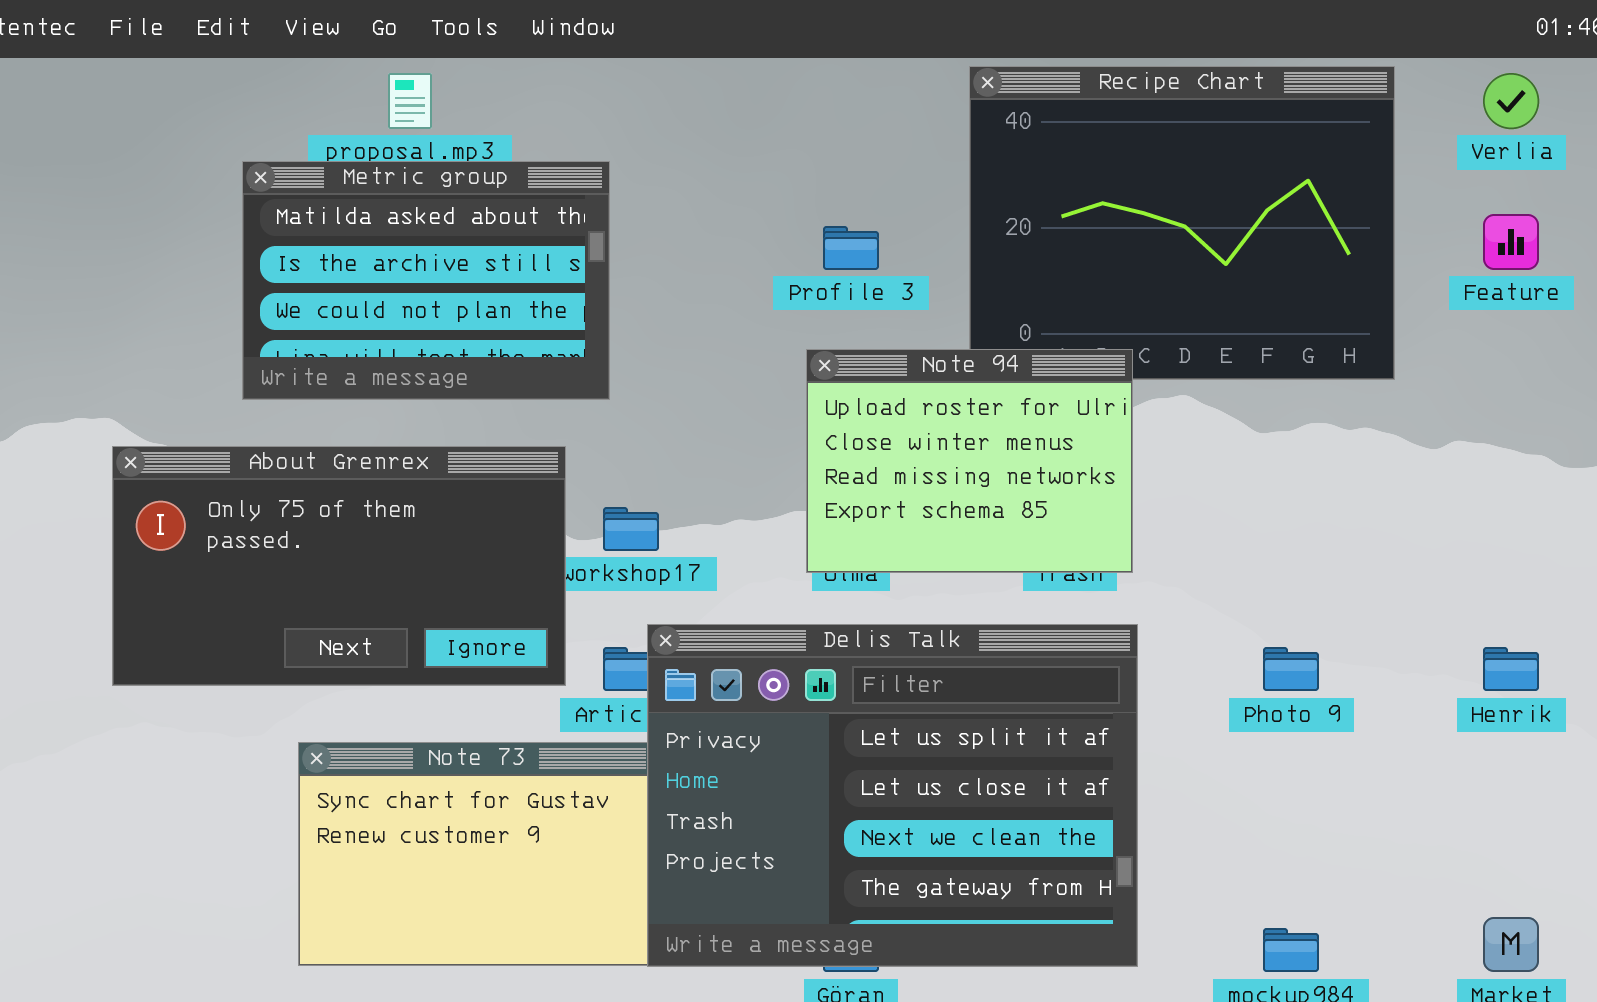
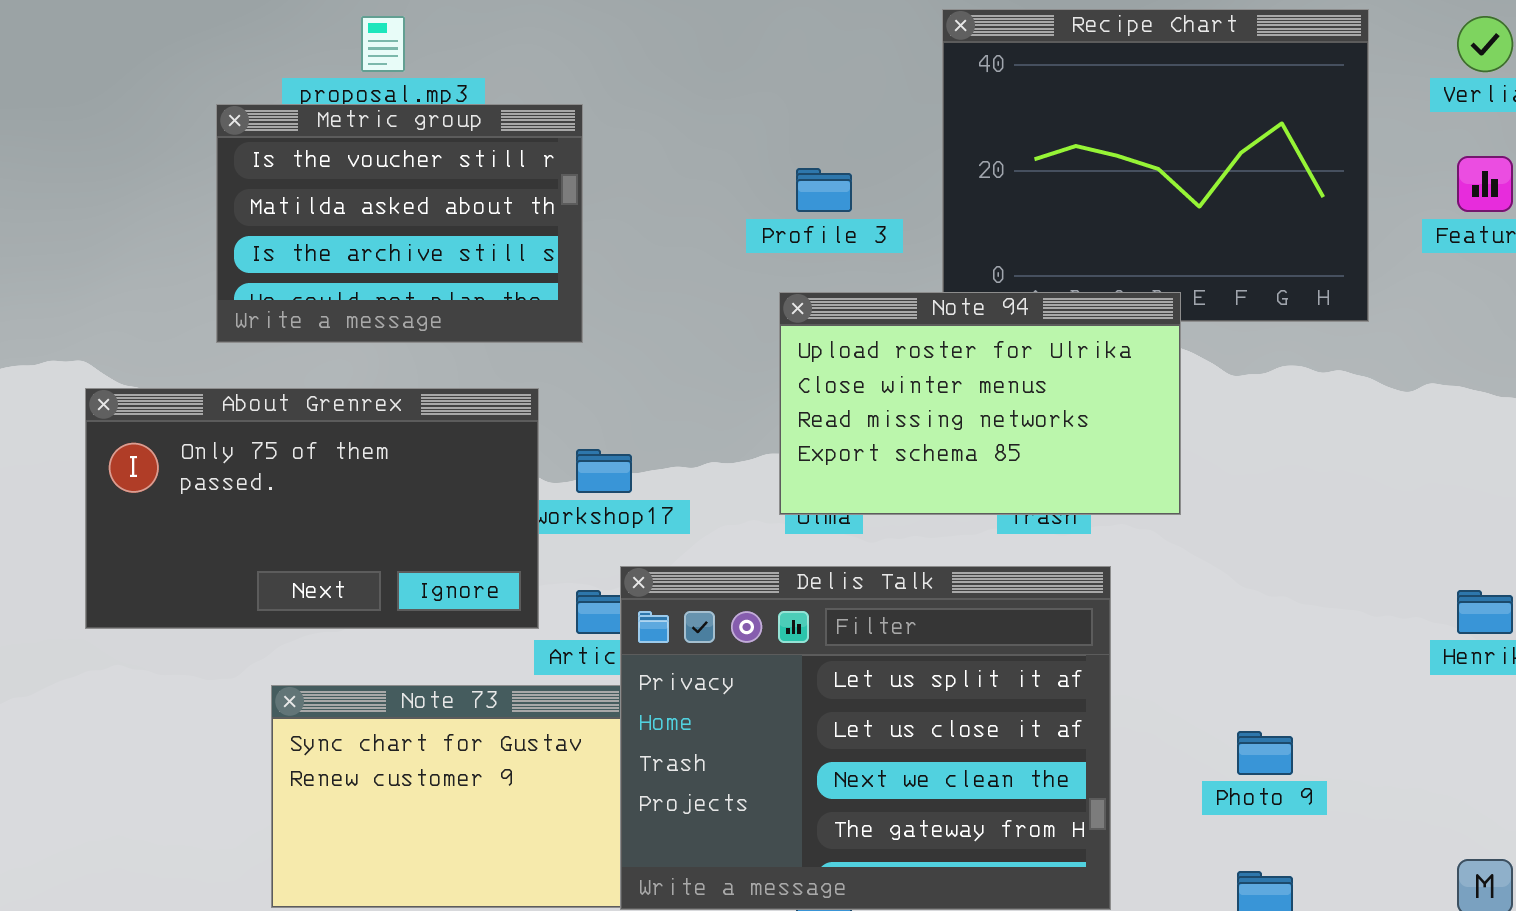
Metric group: [242,161,610,400] -> [216,104,583,343], scrolled up 1 row
Note 94: [806,349,1133,573] -> [779,292,1181,515], resized
Photo 9: [1263,647,1319,691] -> [1237,731,1293,775], moved

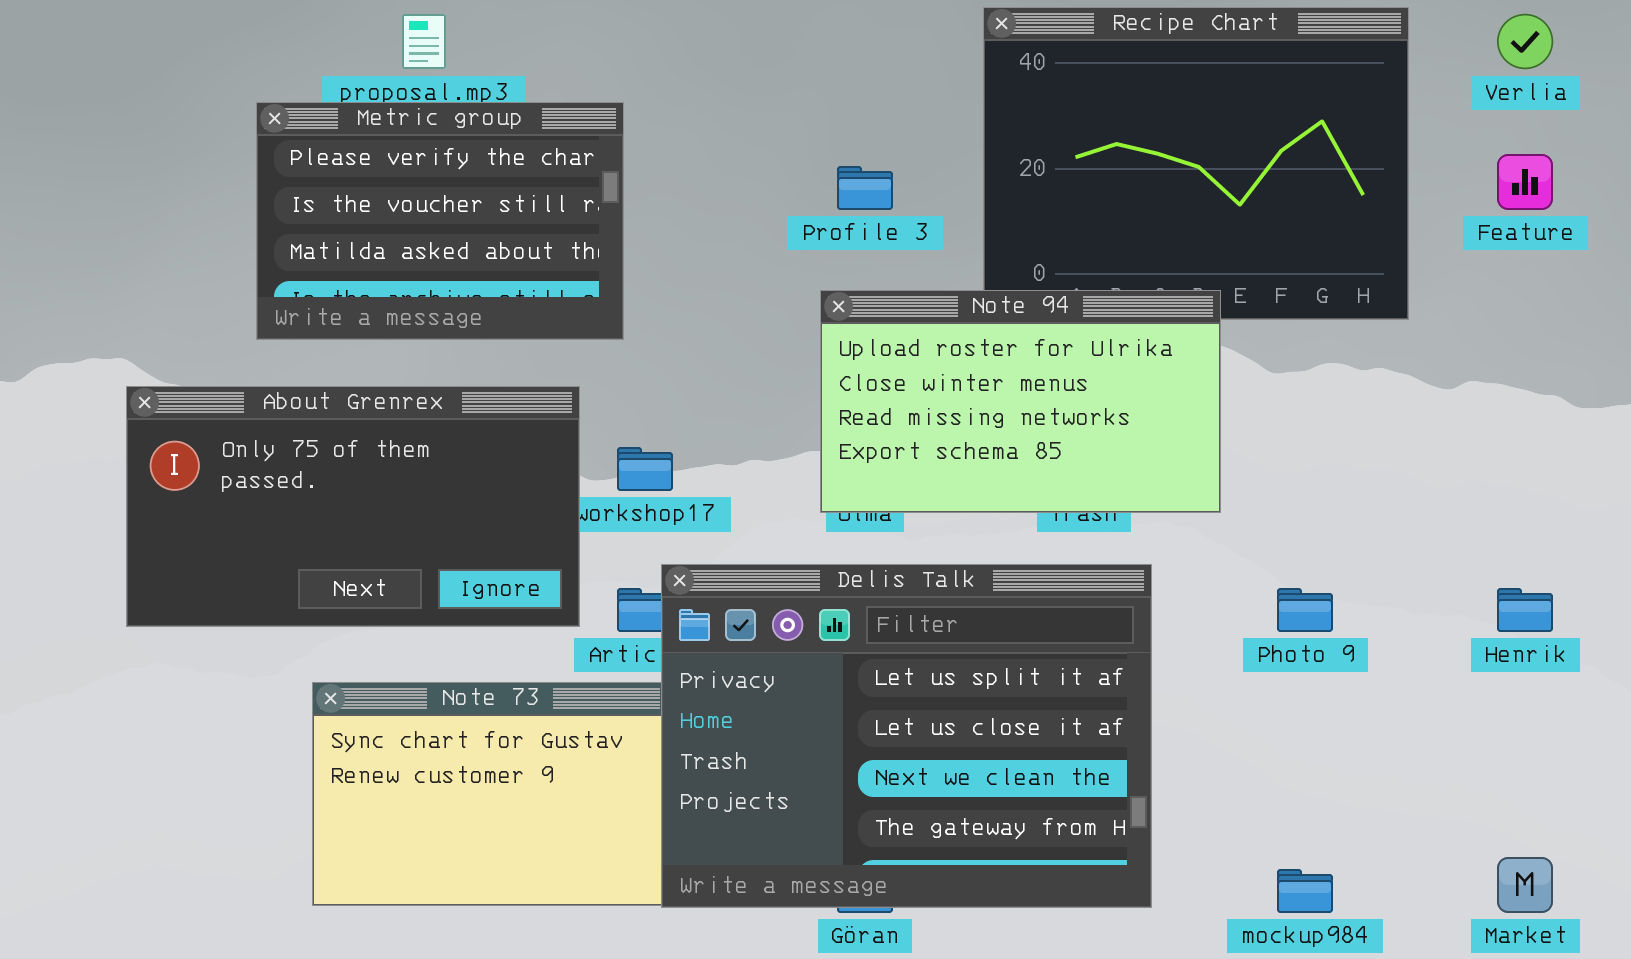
Metric group: [216,104,583,343] -> [256,102,624,340], scrolled up 1 row
Photo 9: [1237,731,1293,775] -> [1277,588,1333,632], moved

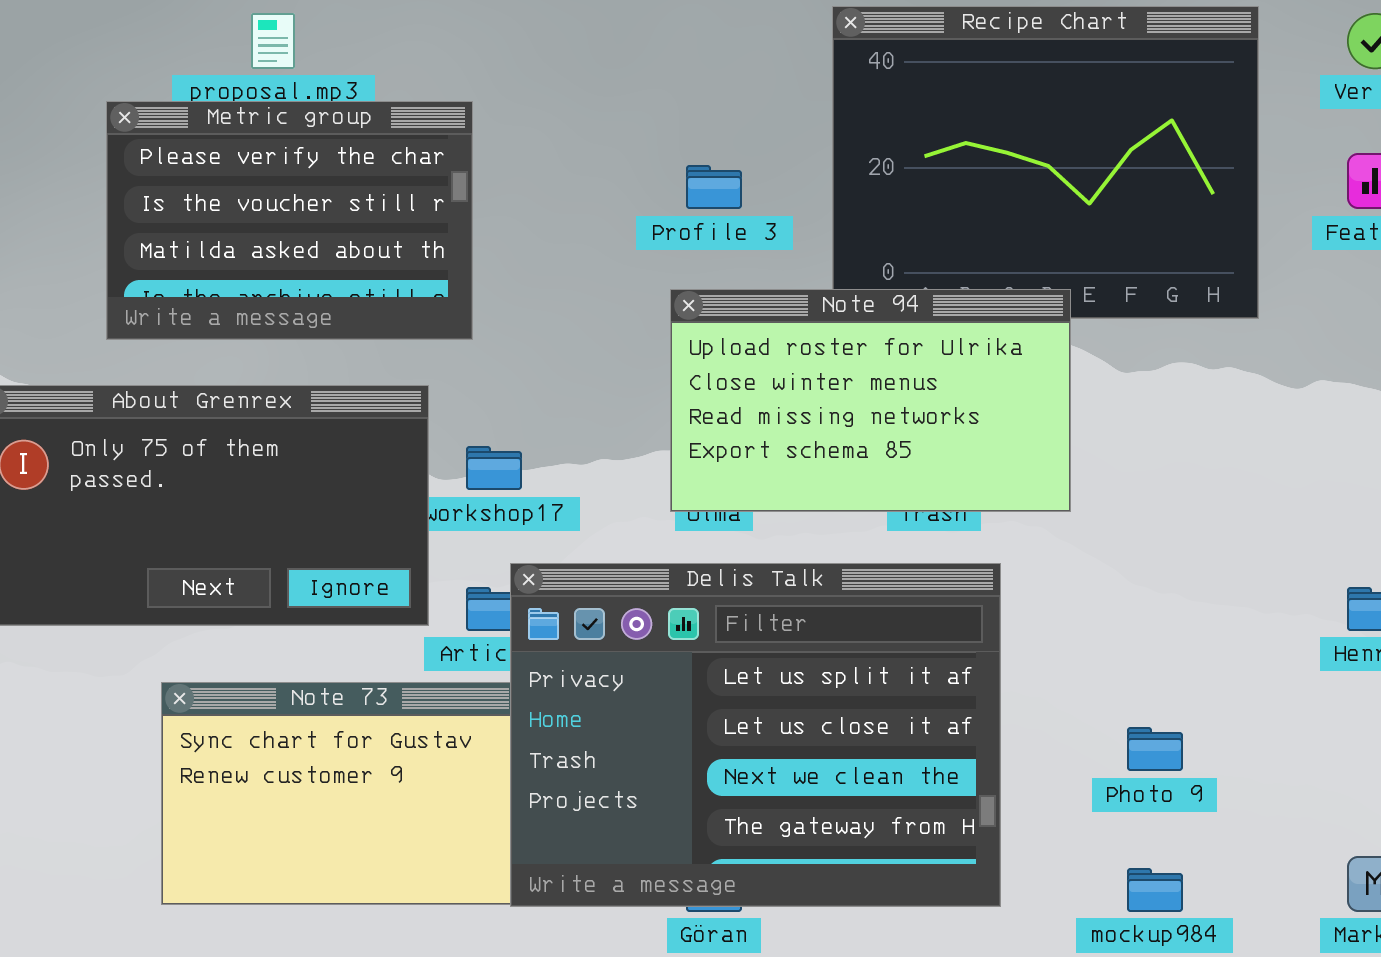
Photo 9: [1277,588,1333,632] -> [1127,727,1183,771], moved

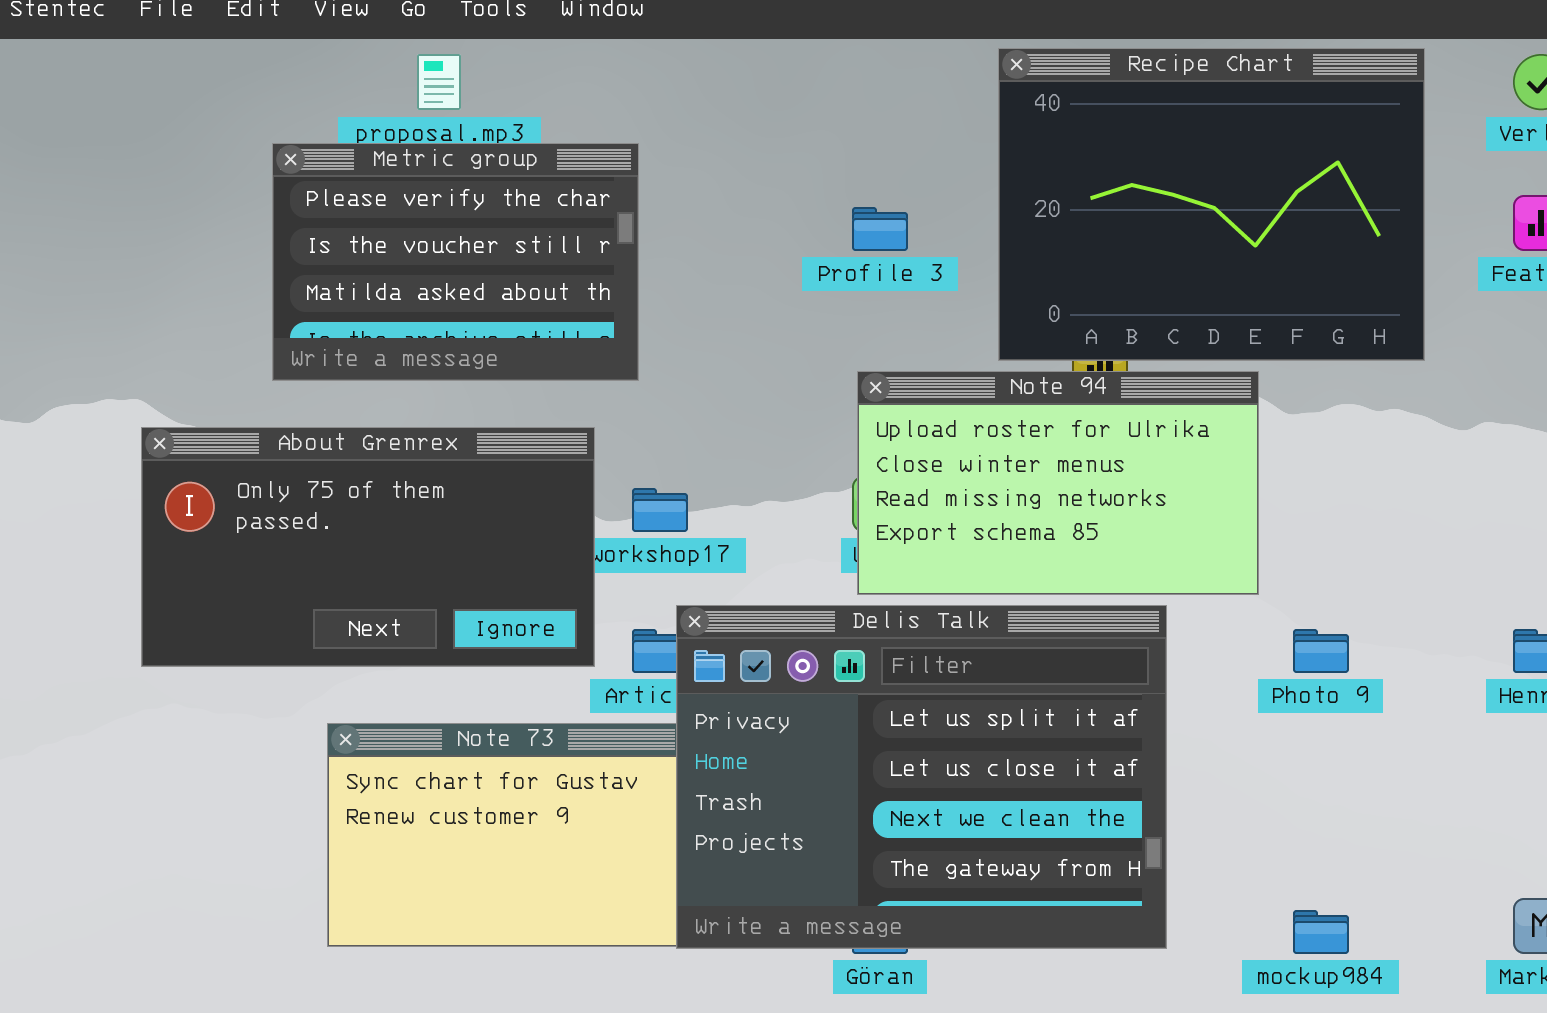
Note 94: [670,289,1071,512] -> [857,371,1259,595], moved
Photo 9: [1127,727,1183,771] -> [1293,629,1349,673], moved

